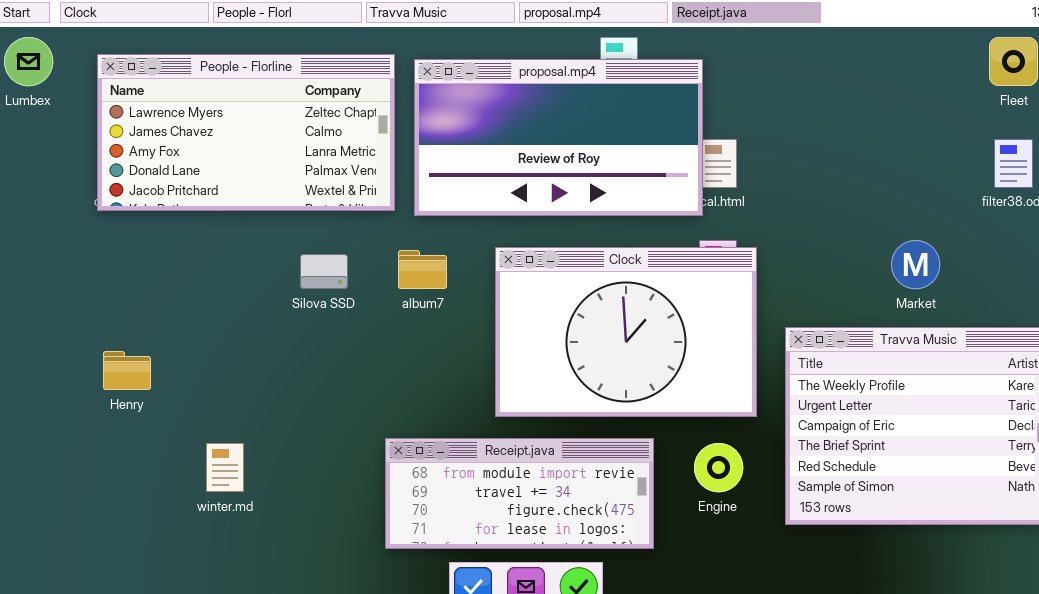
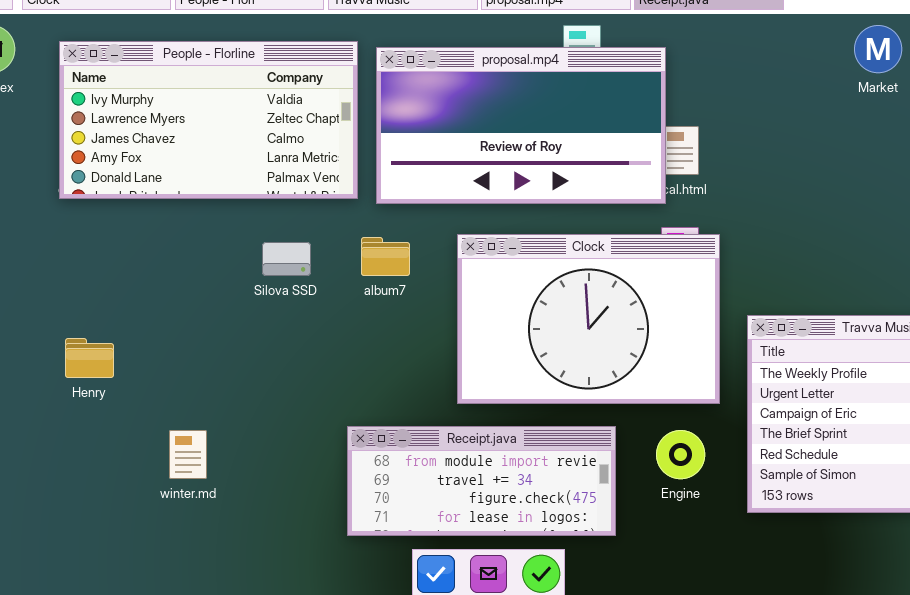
People - Florline: [97,54,395,211] -> [59,41,358,199], scrolled up 1 row
Market: [891,240,940,289] -> [854,25,902,73], moved

